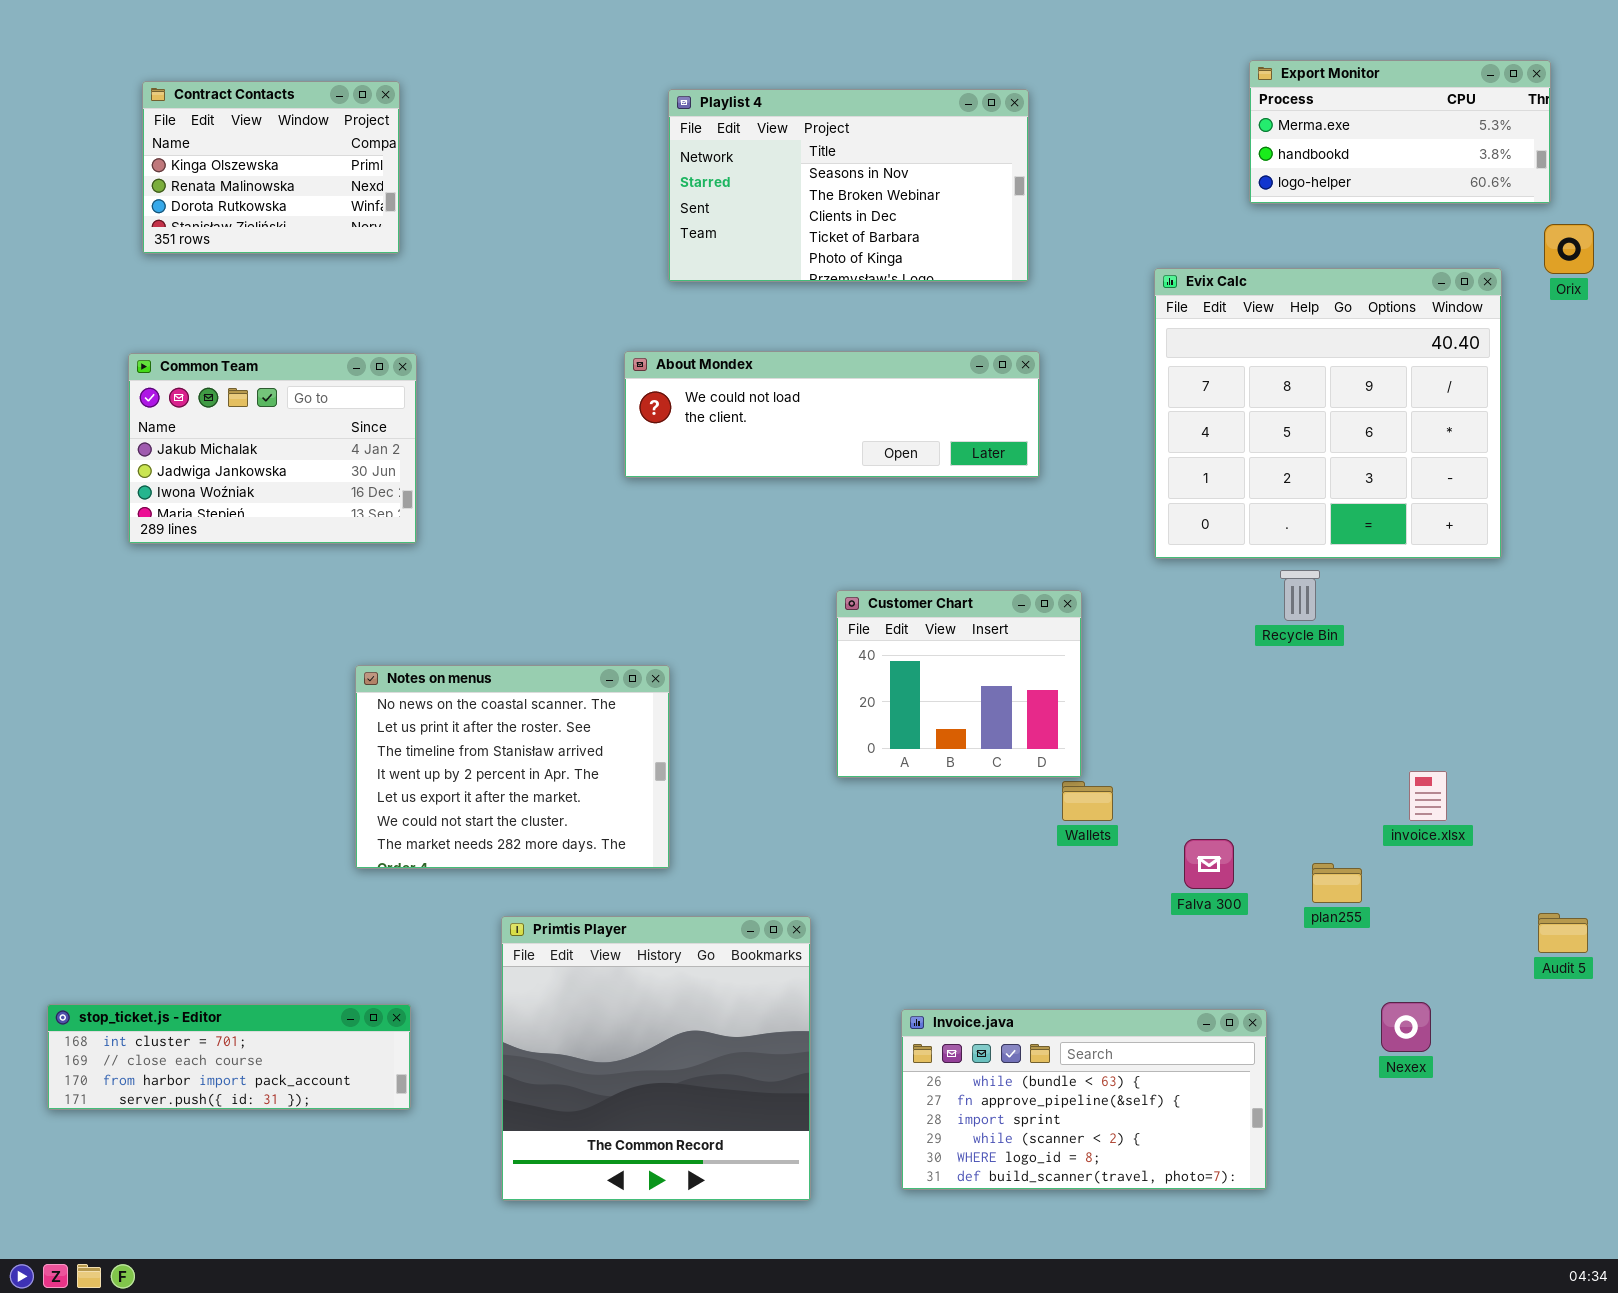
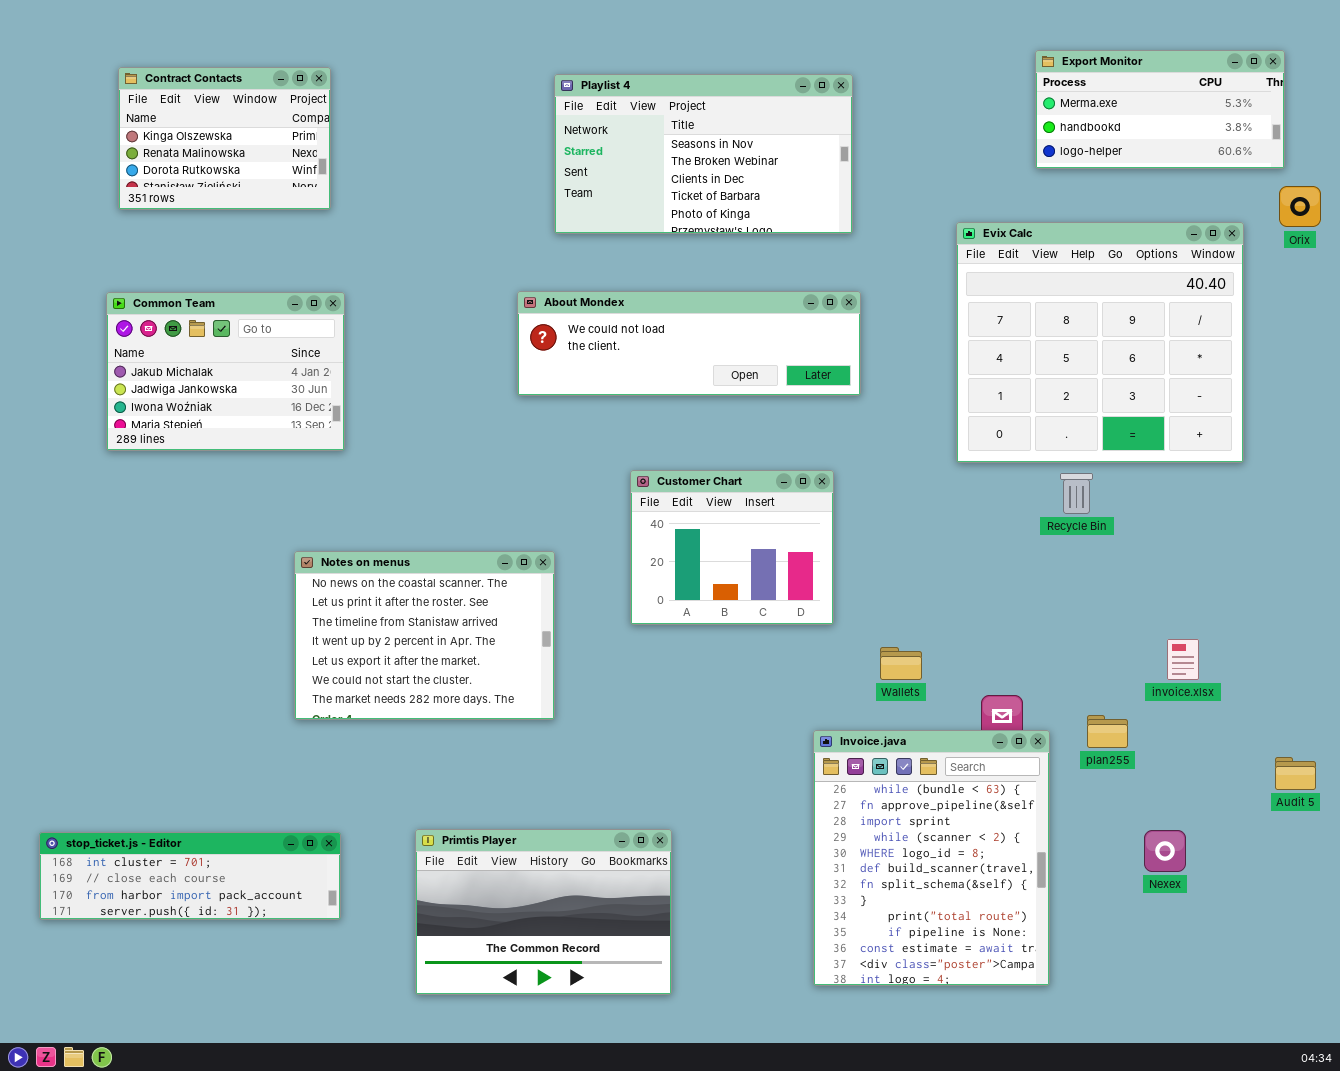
Customer Chart: [836,590,1082,778] -> [630,470,834,625], moved
Primtis Player: [501,916,811,1201] -> [415,829,672,995], resized
Invoice.java: [901,1009,1267,1190] -> [813,730,1050,986], resized

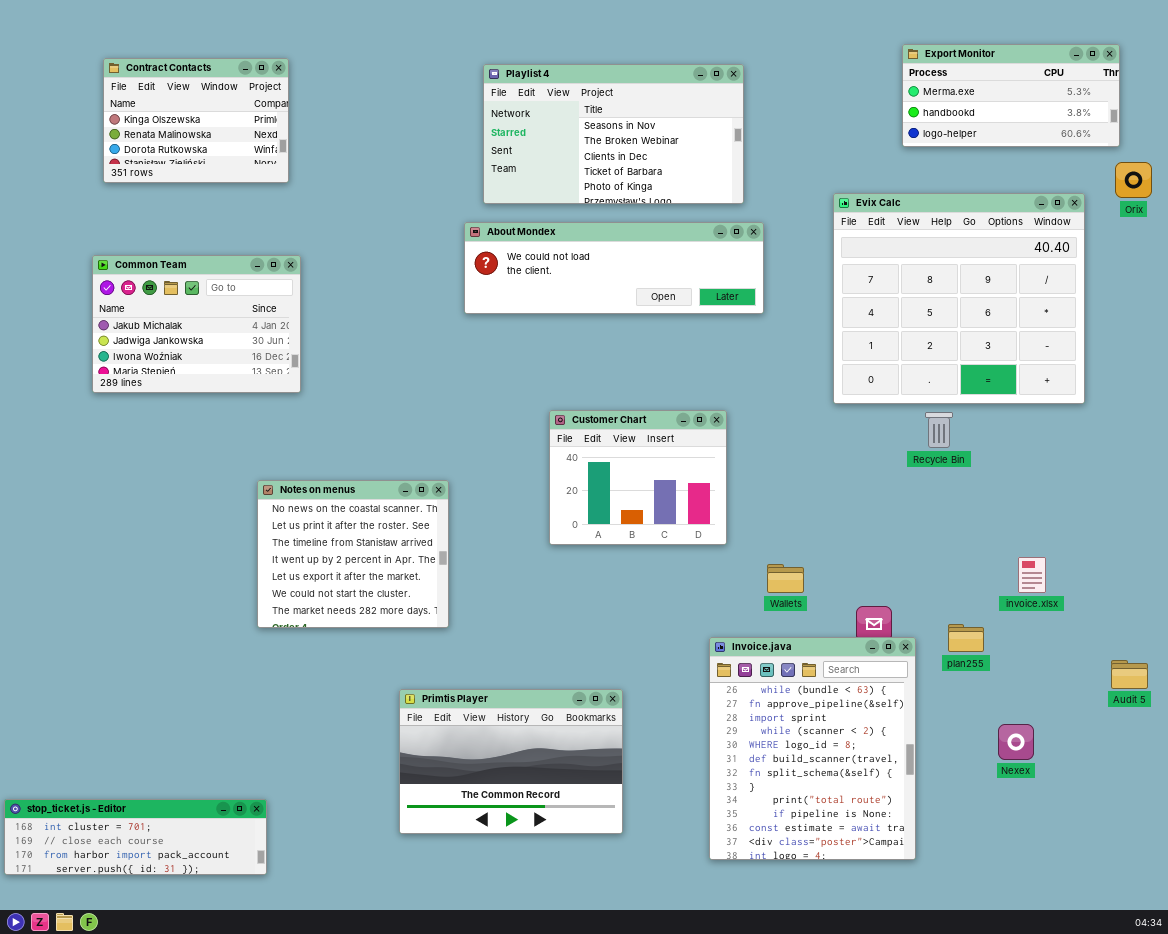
About Mondex: [517,291,861,396] -> [464,222,764,314], moved
Notes on menus: [294,551,555,720] -> [257,480,449,628], resized
Primtis Player: [415,829,672,995] -> [399,689,623,834], moved
stop_ticket.js - Editor: [39,832,341,920] -> [4,799,267,875], moved

